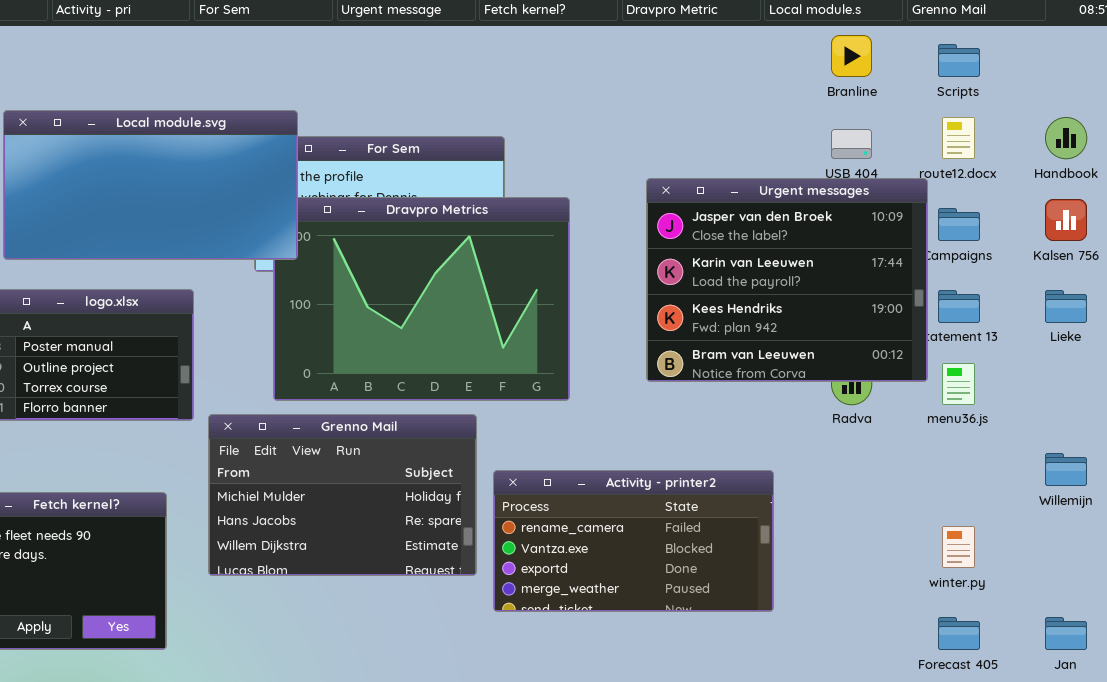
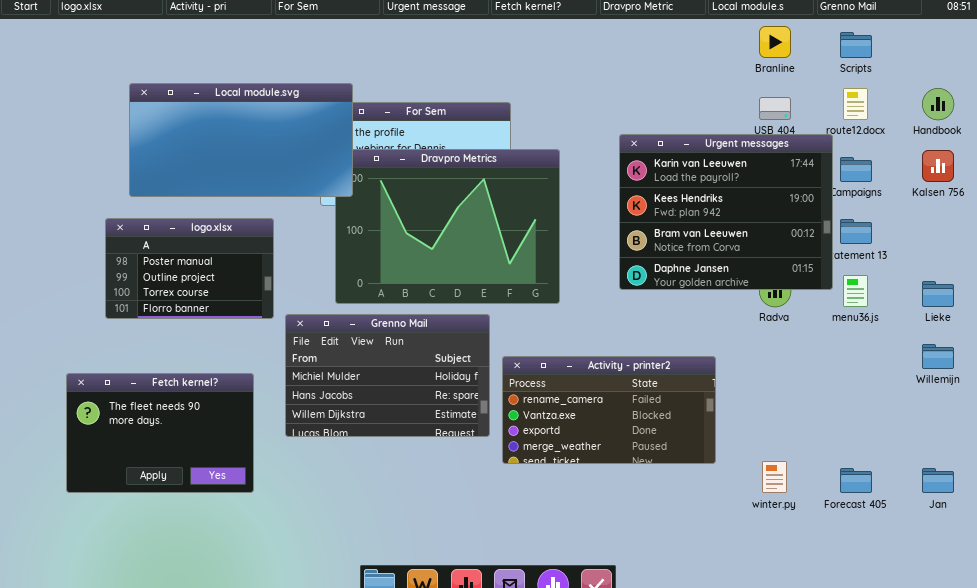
Urgent messages: [646,178,928,382] -> [619,134,833,290], scrolled down 1 row
Lieke: [1045,290,1087,323] -> [922,281,954,307], moved
winter.py: [942,526,975,568] -> [762,461,787,493], moved

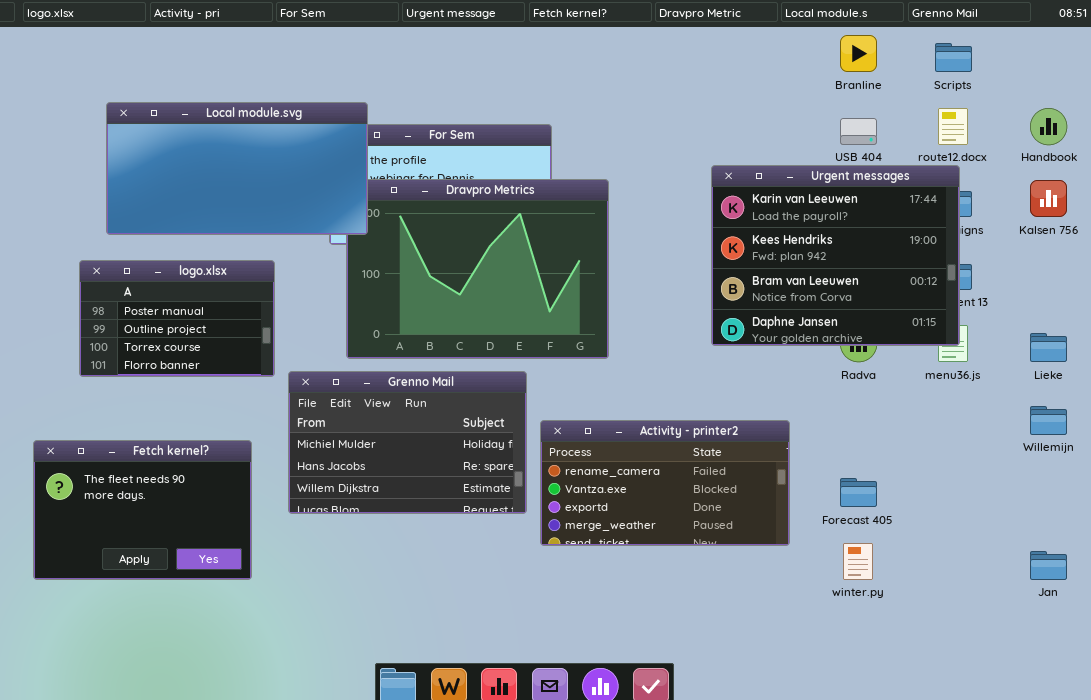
Urgent messages: [619,134,833,290] -> [711,165,960,346], moved
Forecast 405: [840,468,872,493] -> [840,478,877,507], moved

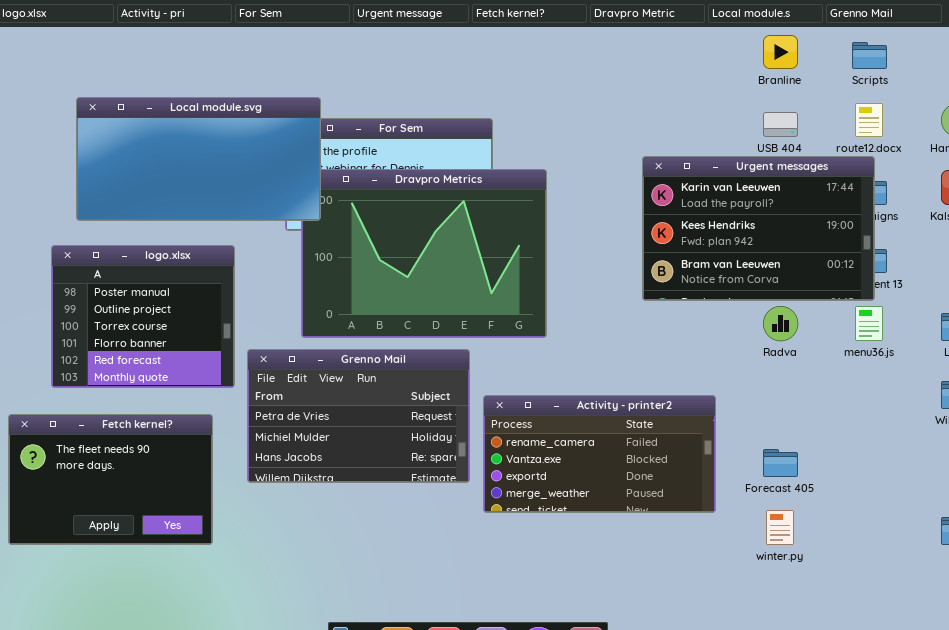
Urgent messages: [711,165,960,346] -> [642,156,875,301], resized
logo.xlsx: [79,260,275,377] -> [51,245,235,388], resized
Grenno Mail: [288,371,527,514] -> [247,349,470,483], scrolled up 1 row

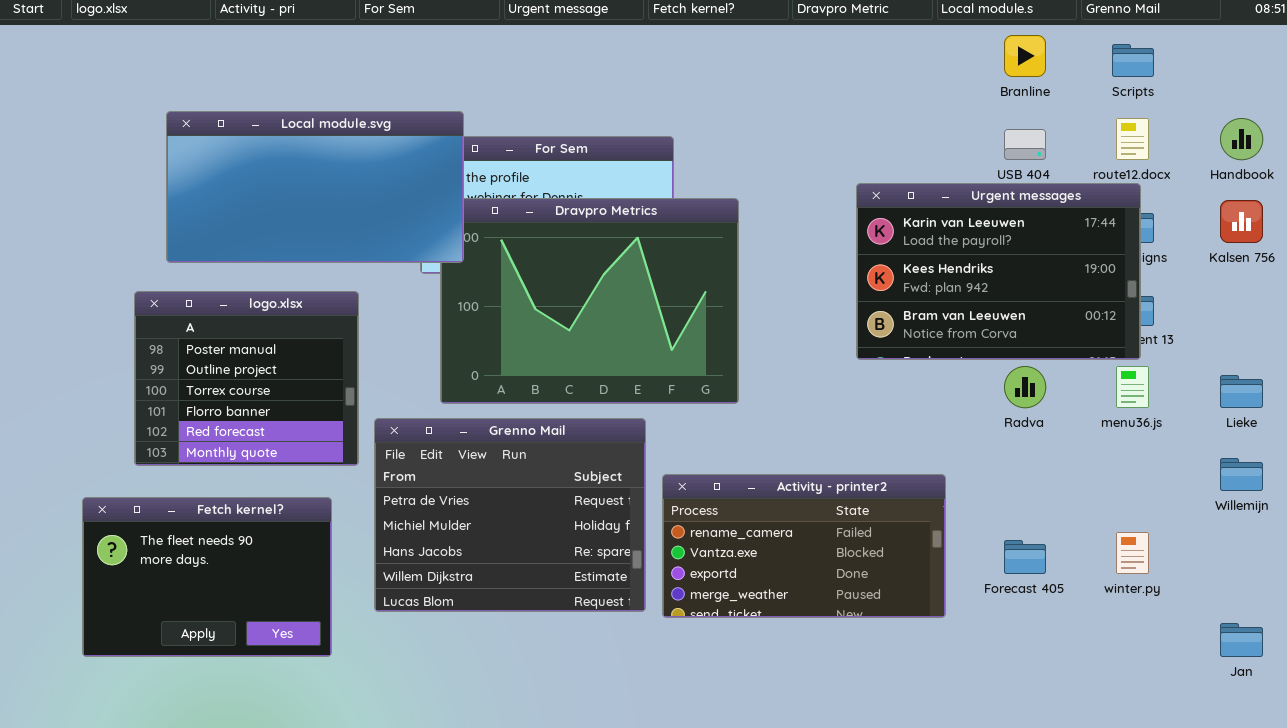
Grenno Mail: [247,349,470,483] -> [374,418,646,612], resized
winter.py: [766,510,794,545] -> [1116,532,1149,574], moved

